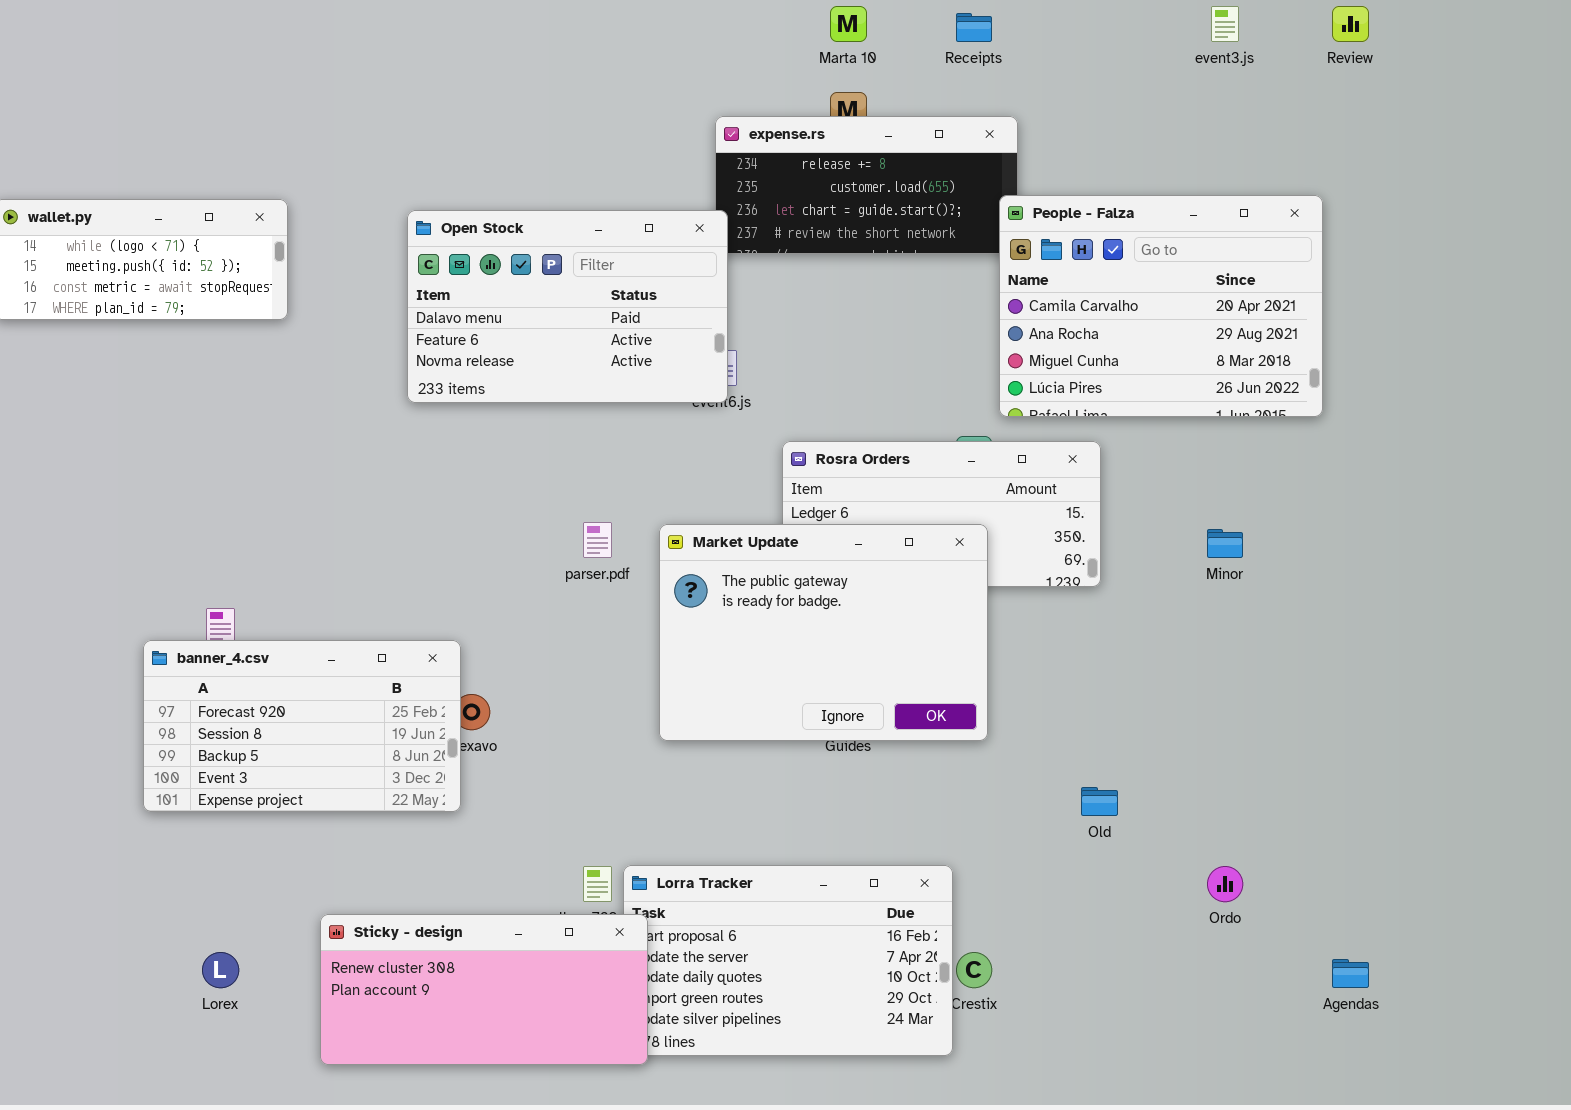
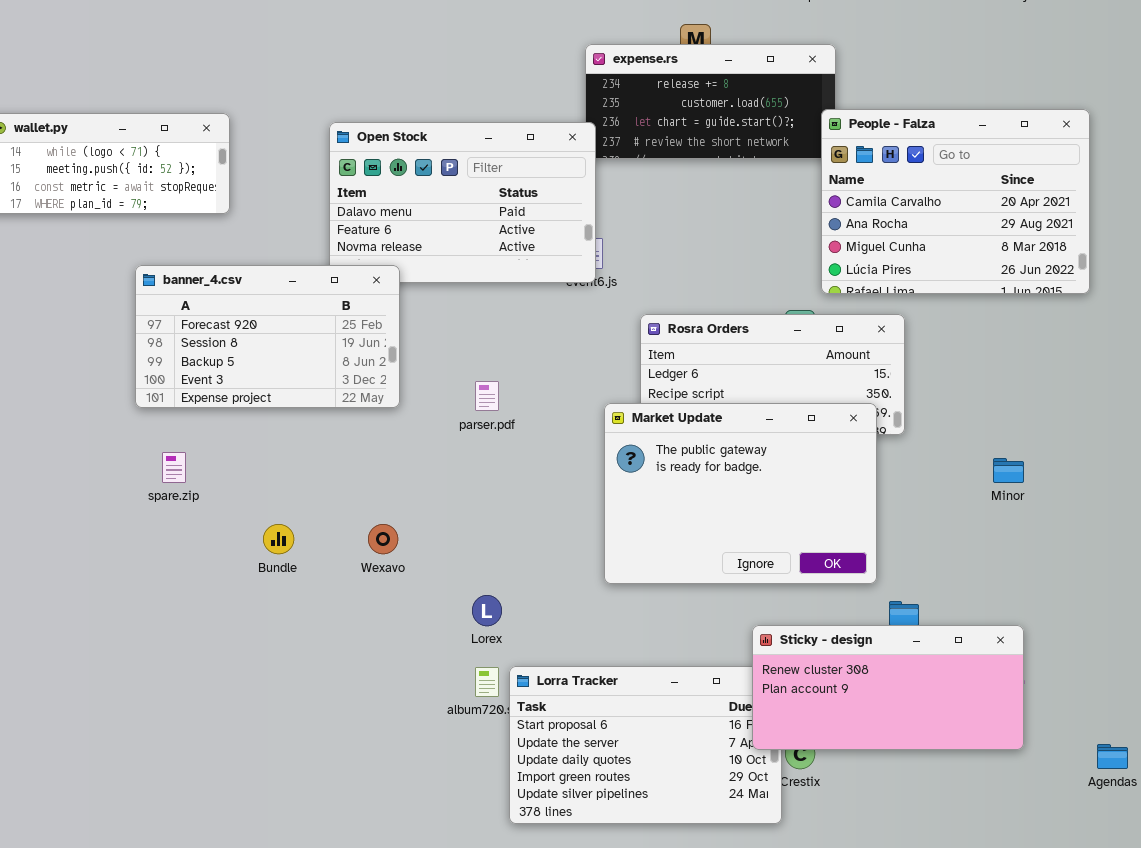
Market Update: [659,524,988,741] -> [604,403,877,584], moved
Minor: [1207,529,1243,558] -> [993,458,1024,483], moved
banner_4.csv: [143,640,461,812] -> [135,265,400,408], moved
Sticky - design: [320,914,648,1065] -> [752,625,1024,750], moved
Lorex: [202,952,239,988] -> [472,595,502,626], moved

